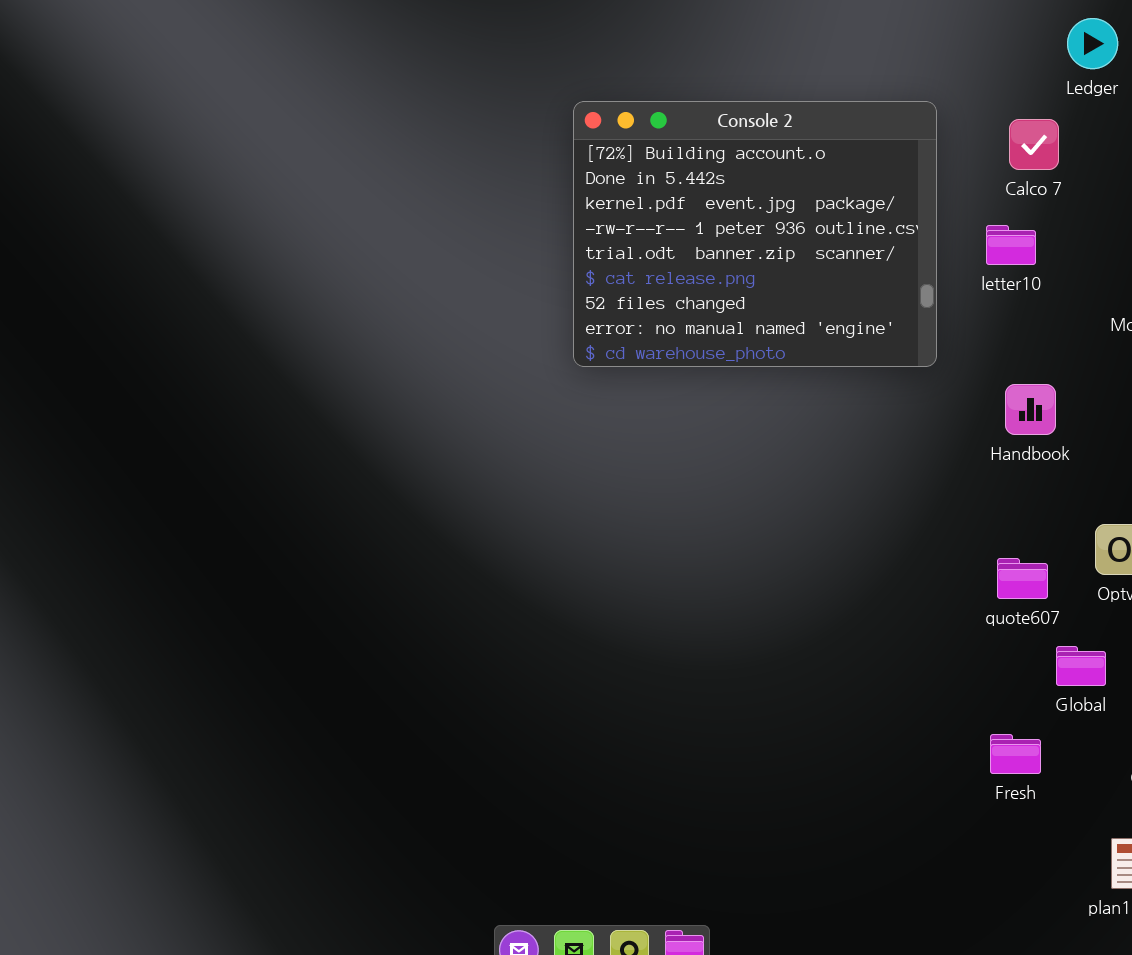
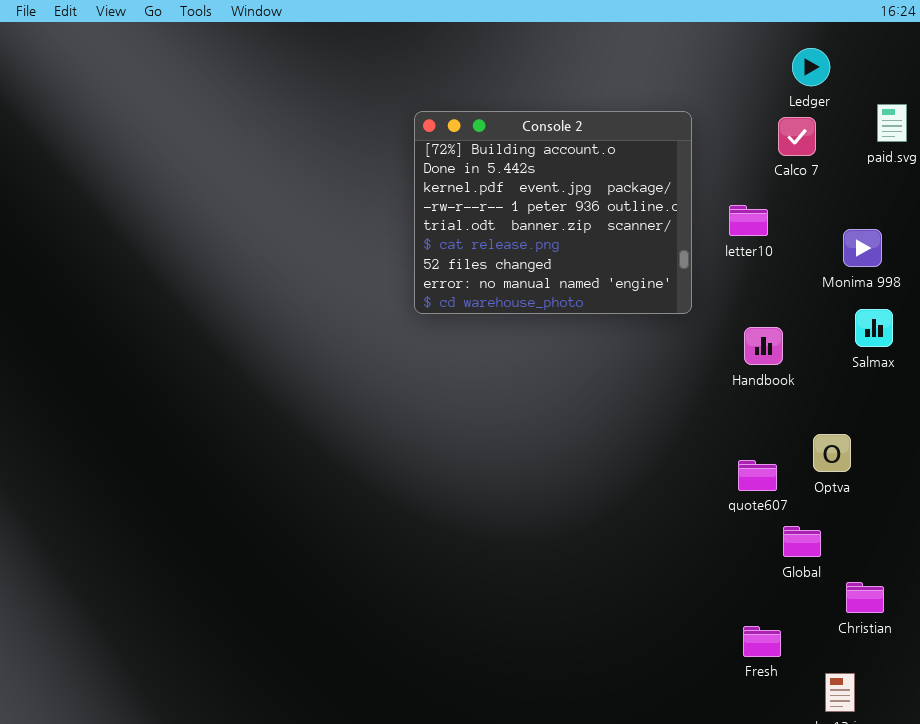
Calco 7: [1009,119,1059,170] -> [778,117,816,156], moved
Fresh: [990,734,1041,774] -> [743,626,781,657], moved

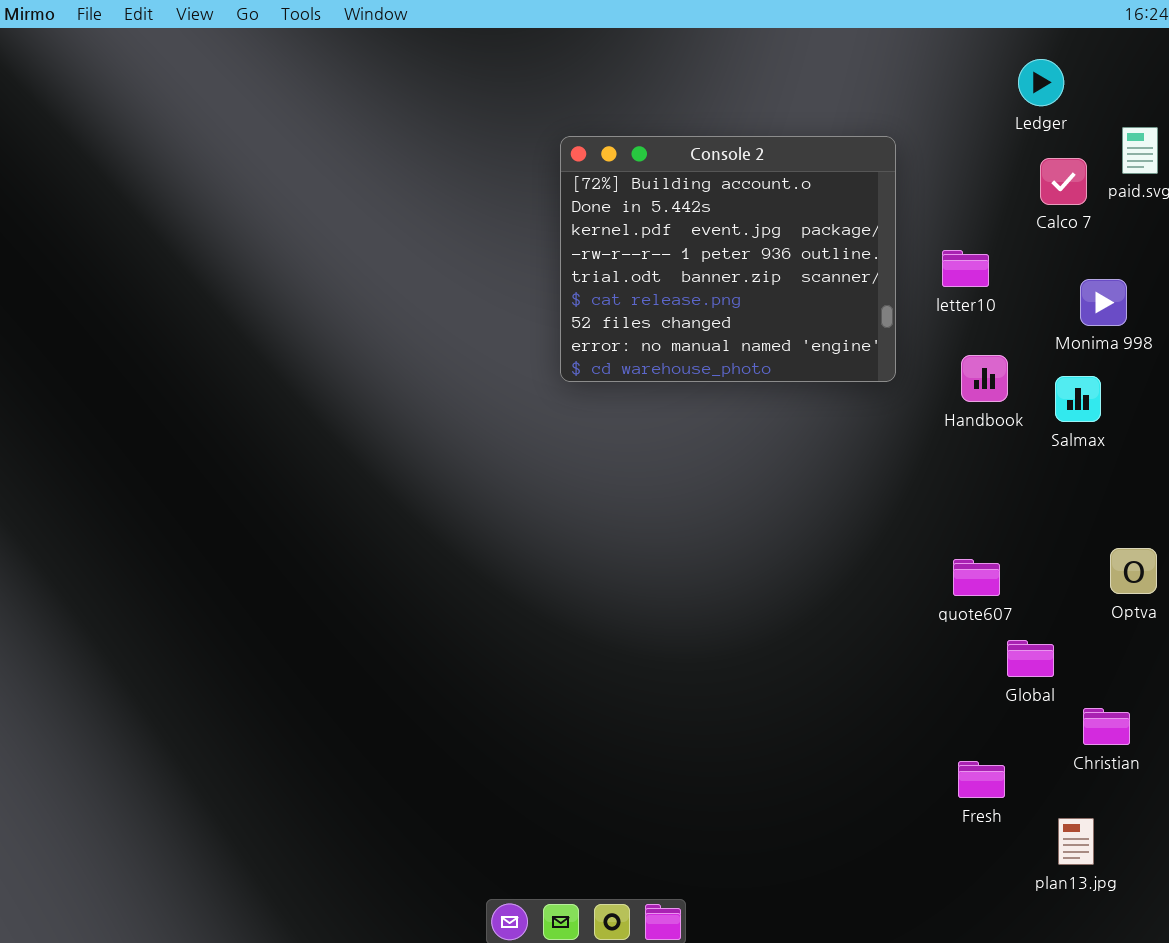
Calco 7: [778,117,816,156] -> [1040,158,1087,205], moved
Salmax: [855,309,893,347] -> [1055,376,1101,422], moved
Handbook: [744,327,783,365] -> [961,355,1008,402], moved
Optva: [813,434,851,472] -> [1110,548,1157,594], moved

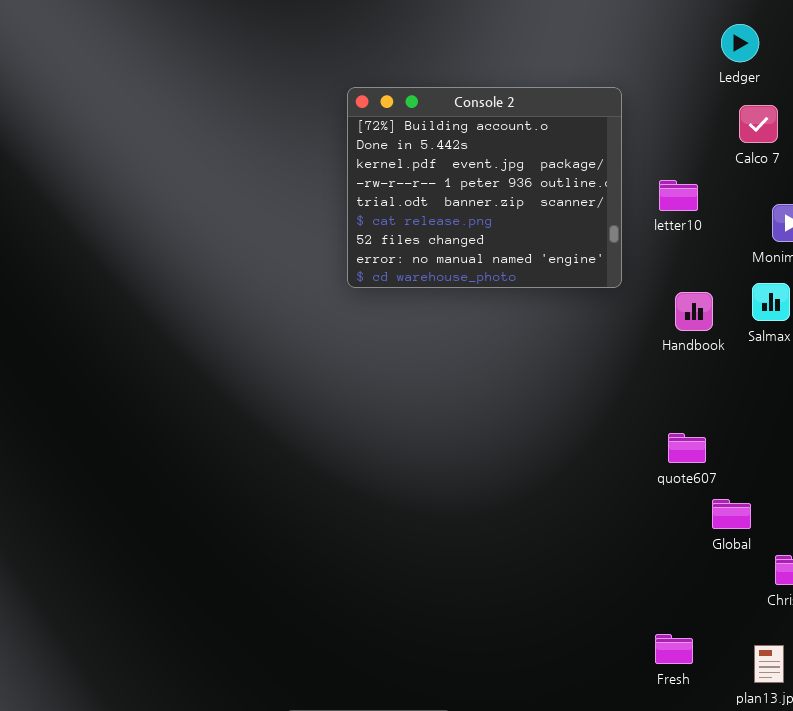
Handbook: [961,355,1008,402] -> [675,292,713,331], moved
Fresh: [958,761,1005,798] -> [655,634,693,664], moved

